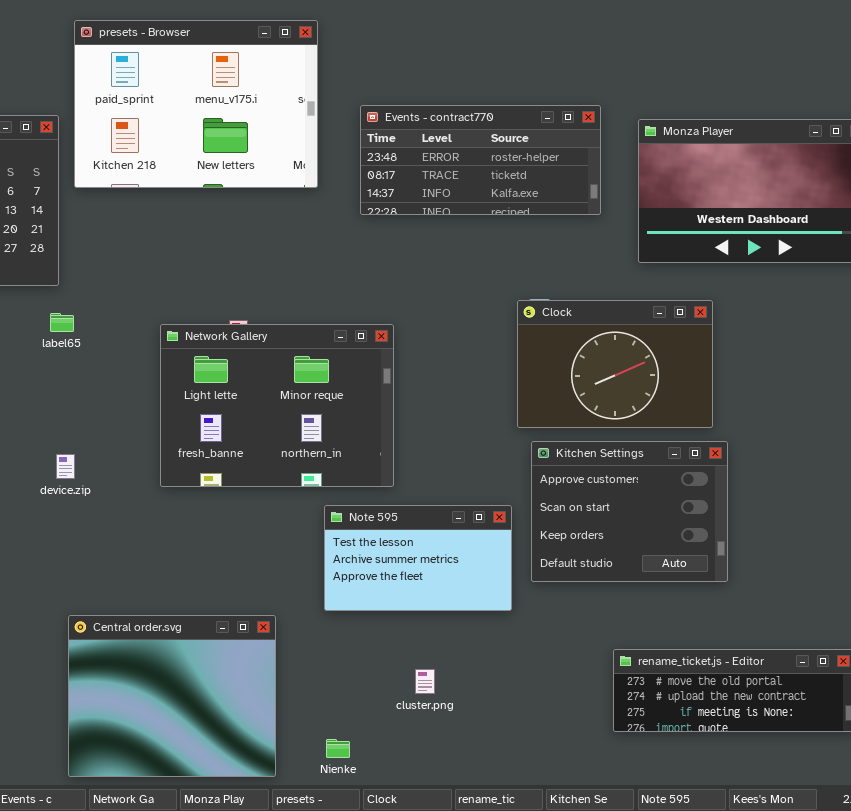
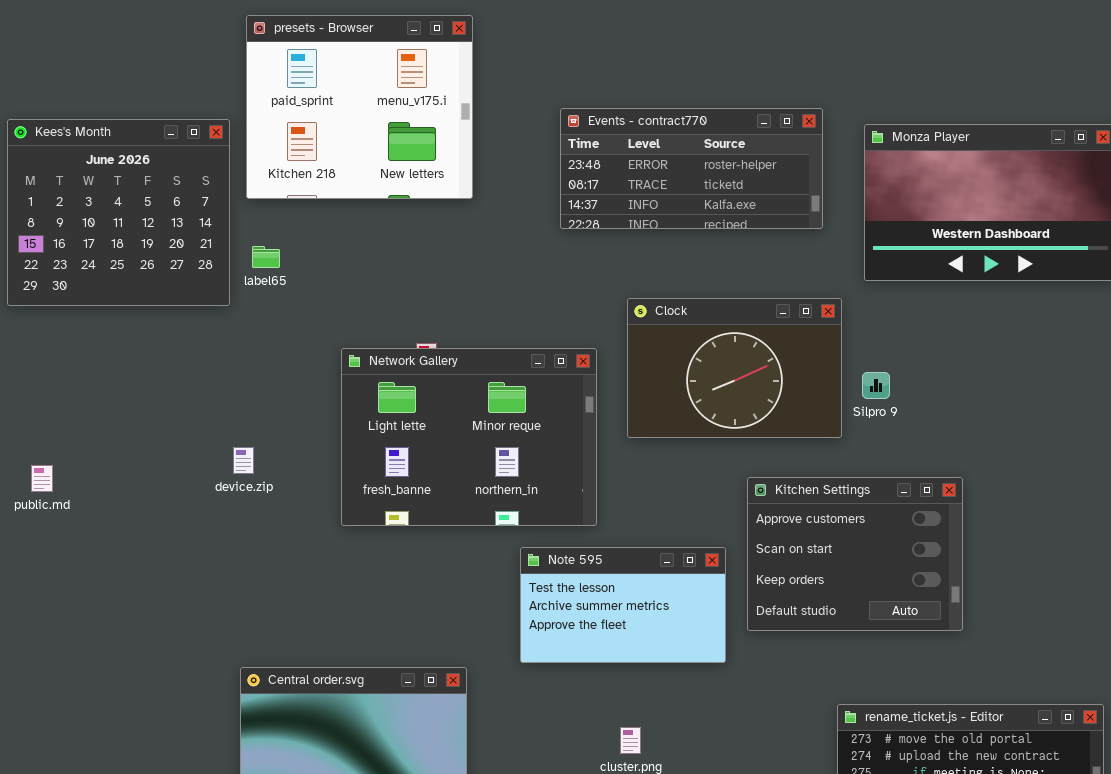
presets - Browser: [74,20,318,188] -> [246,15,473,199], resized
Clock: [517,300,713,428] -> [627,298,842,438], moved
label65: [50,313,74,332] -> [252,246,280,268], moved
device.zip: [56,454,75,479] -> [233,447,254,474], moved

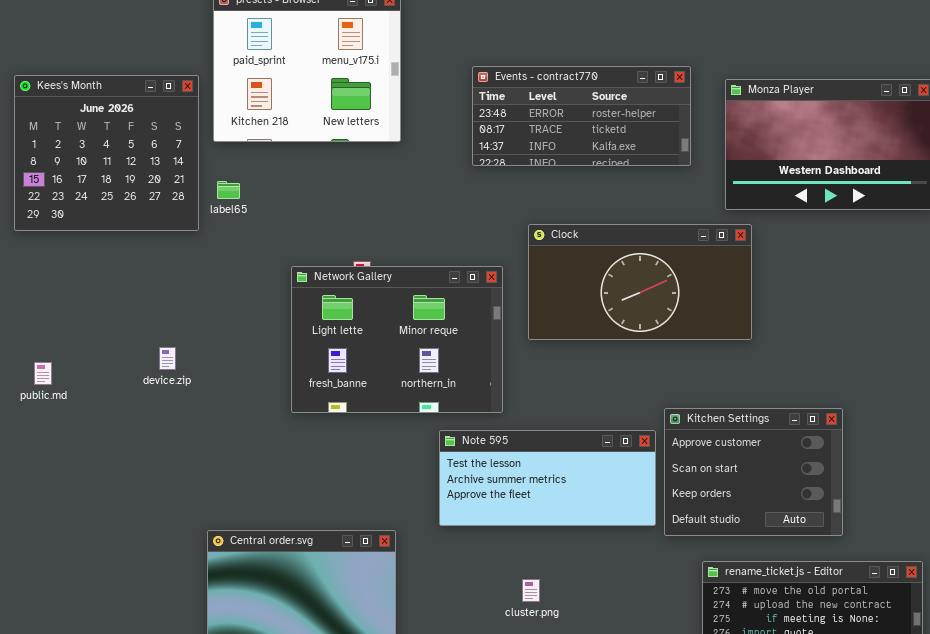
Clock: [627,298,842,438] -> [528,224,752,340], resized
device.zip: [233,447,254,474] -> [159,347,176,370], moved
Kitchen Settings: [747,477,963,631] -> [664,408,843,536], moved
Note 595: [520,547,726,663] -> [439,430,656,526], resized

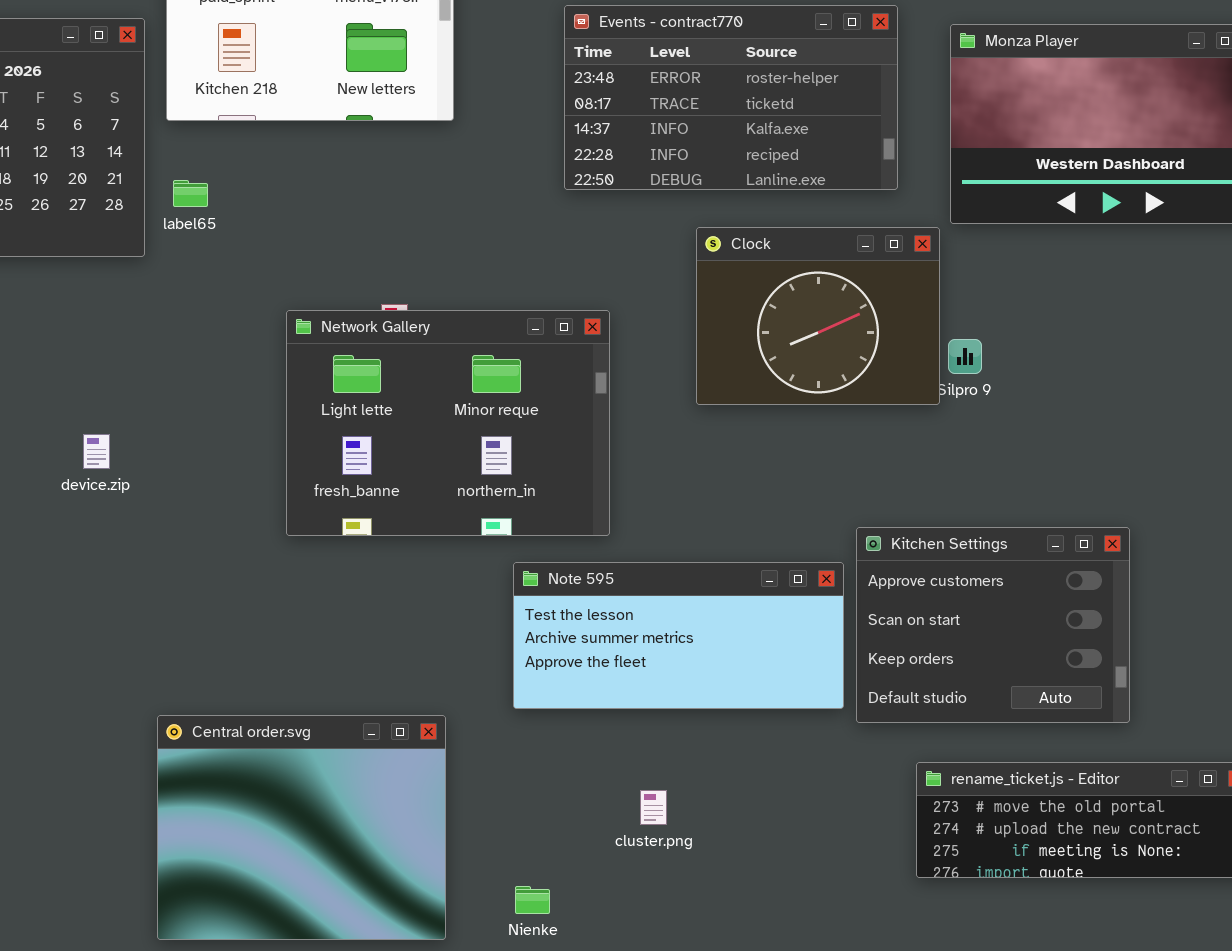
Events - contract770: [472,66,691,166] -> [564,5,898,190], resized
Clock: [528,224,752,340] -> [696,227,940,405], moved, resized

